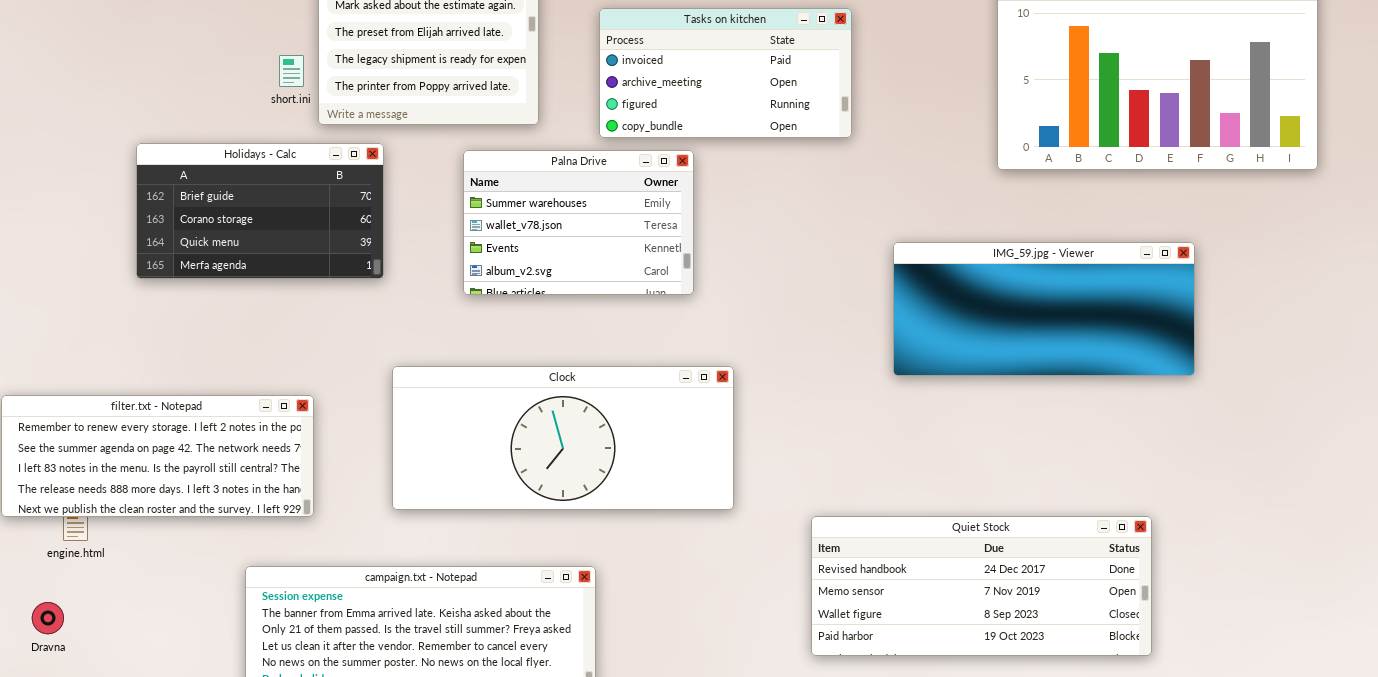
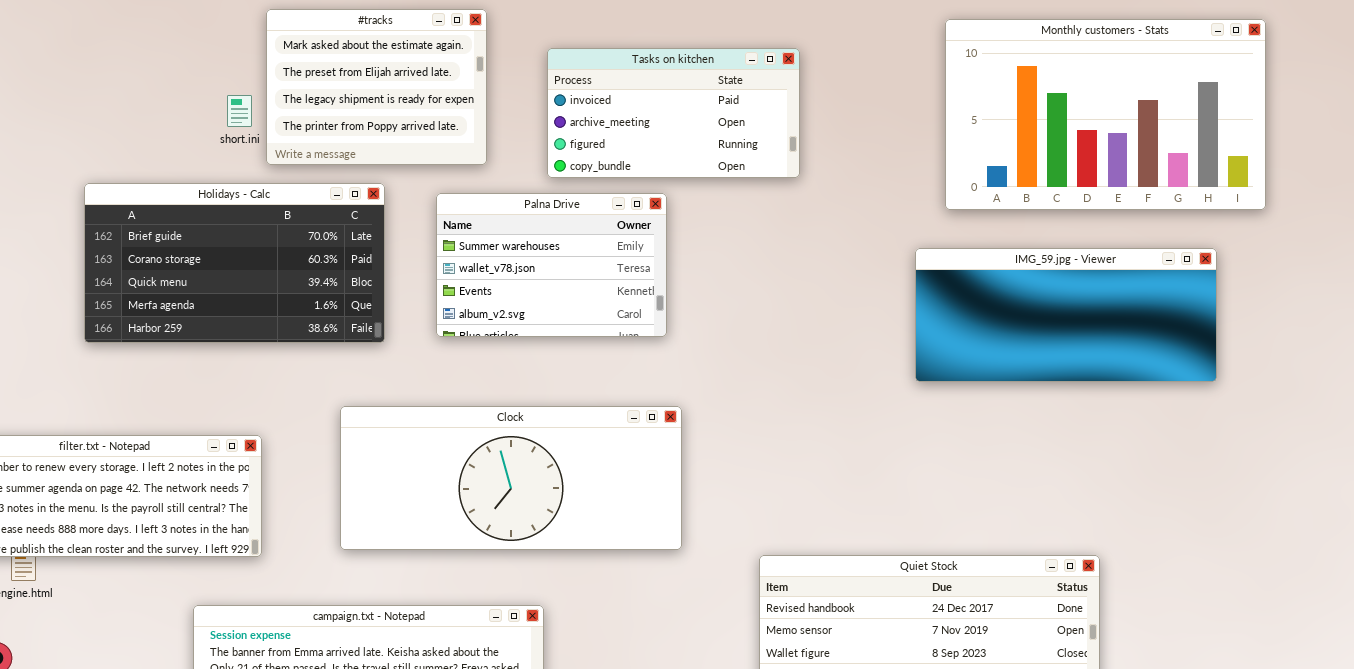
Holidays - Calc: [136,143,384,279] -> [84,183,385,343], resized
Palna Drive: [463,150,694,295] -> [436,193,667,337], moved
IMG_59.jpg - Viewer: [893,242,1195,376] -> [915,248,1217,382], moved

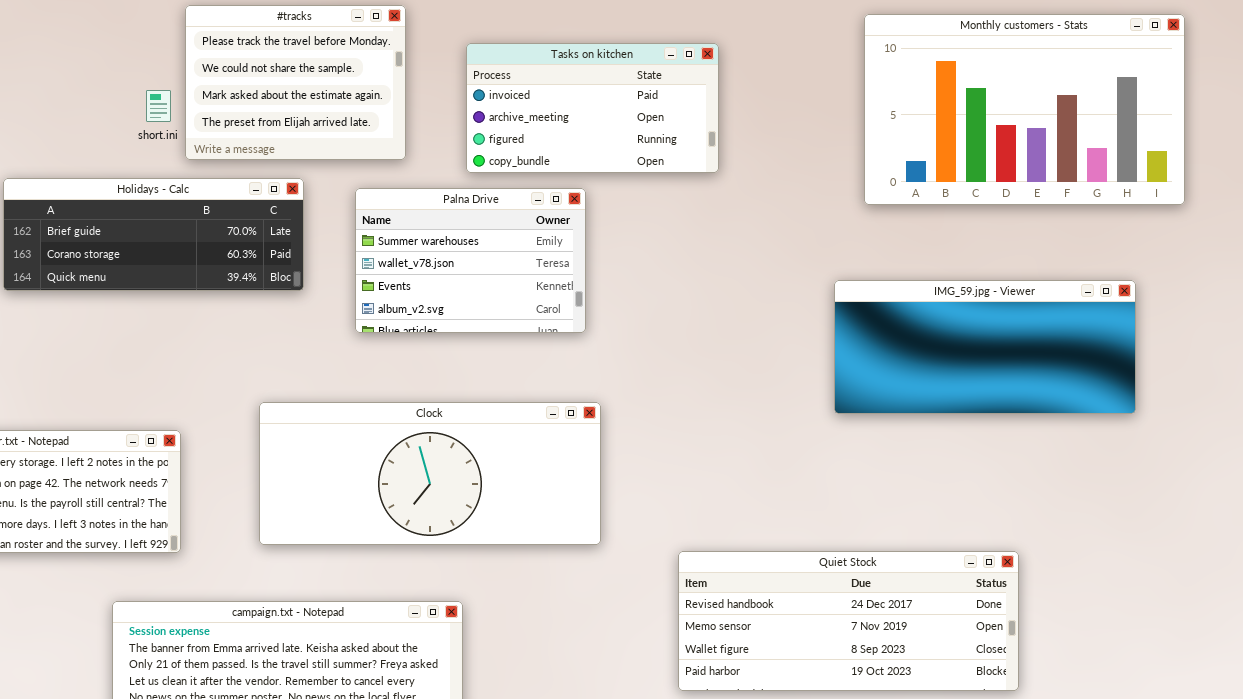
#tracks: [266,9,487,165] -> [185,5,406,160], scrolled up 2 rows
Holidays - Calc: [84,183,385,343] -> [3,178,304,291], resized
IMG_59.jpg - Viewer: [915,248,1217,382] -> [834,280,1136,414], moved

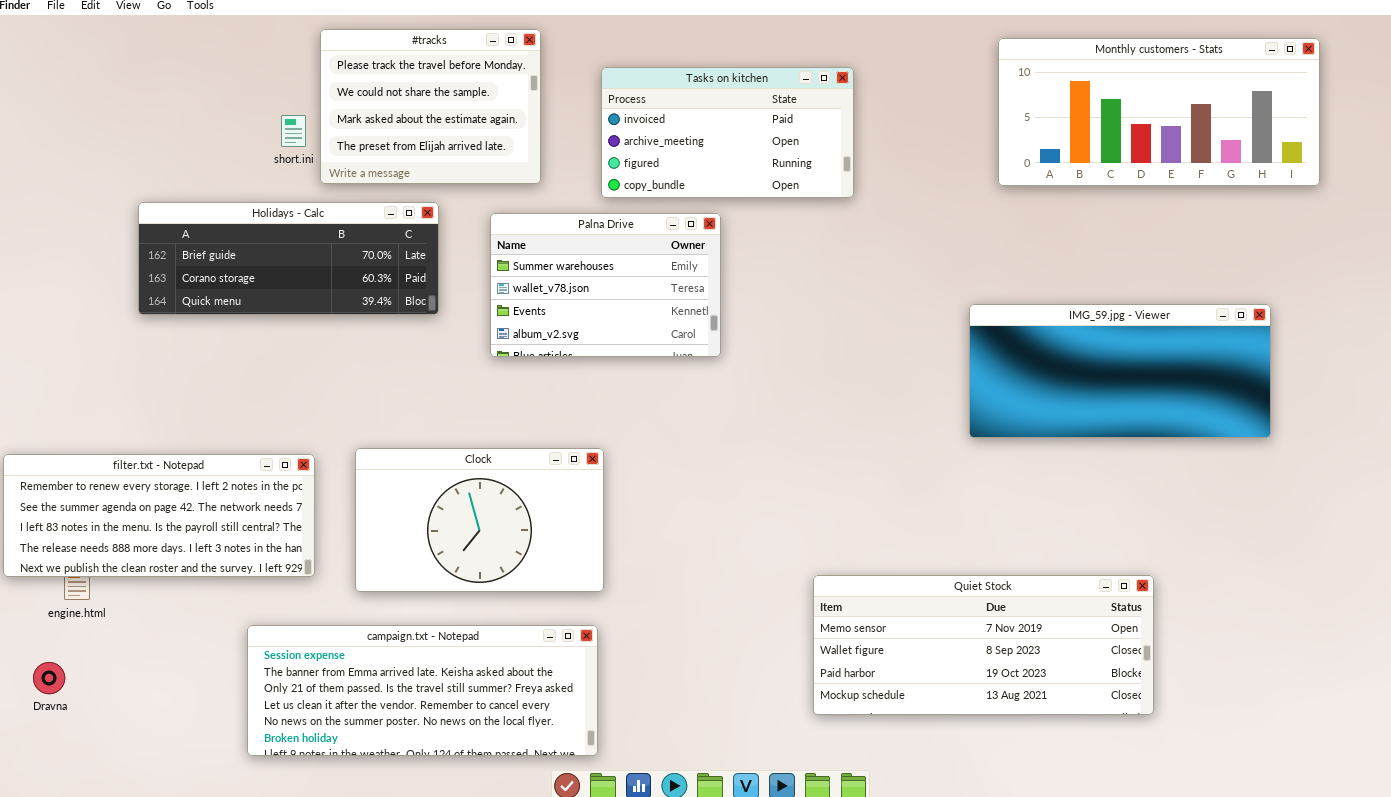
Monthly customers - Stats: [864,14,1185,205] -> [998,38,1320,186], resized
Clock: [259,402,601,545] -> [355,448,604,592], moved, resized
Quiet Stock: [678,551,1019,691] -> [813,575,1154,715], scrolled down 1 row

